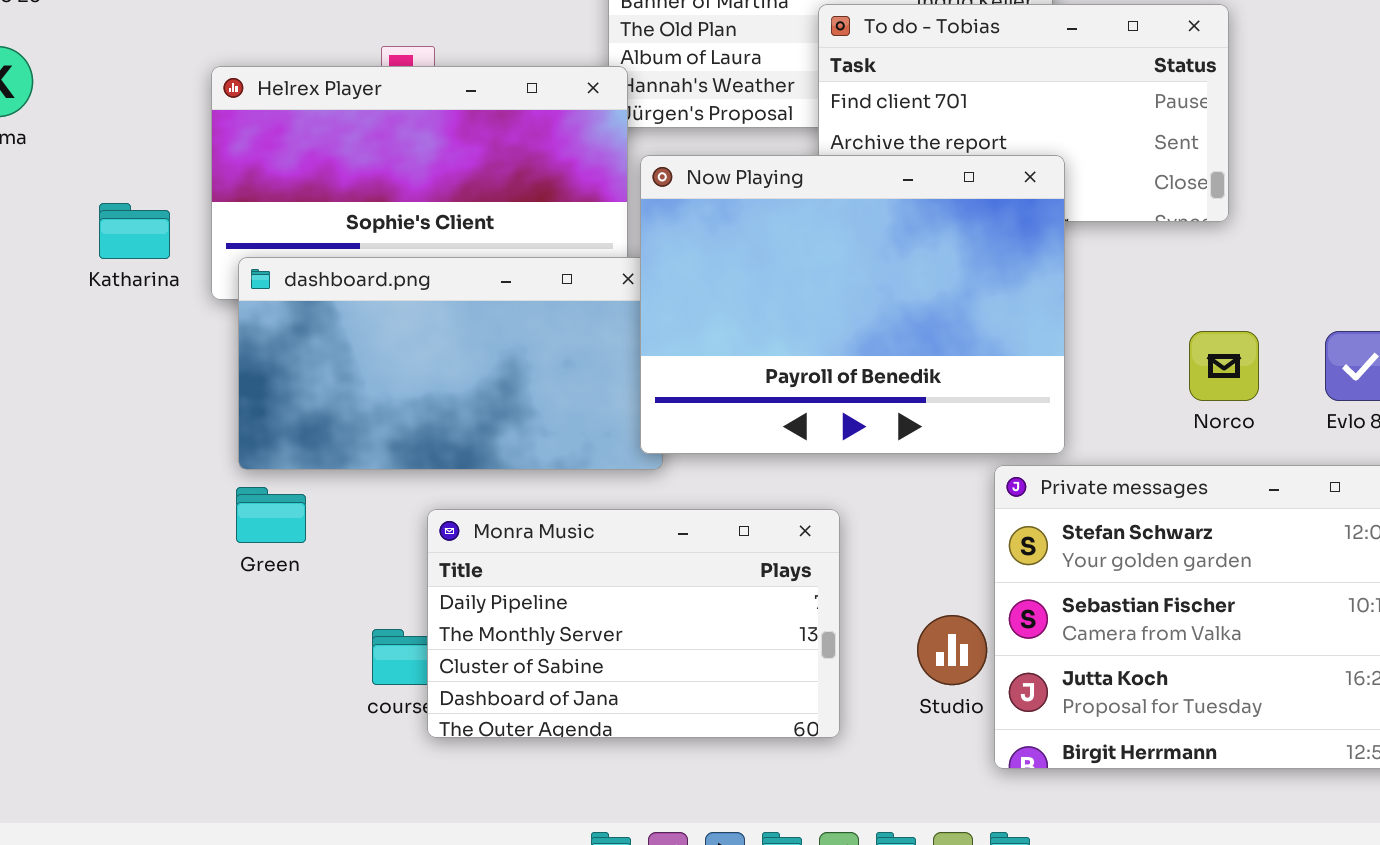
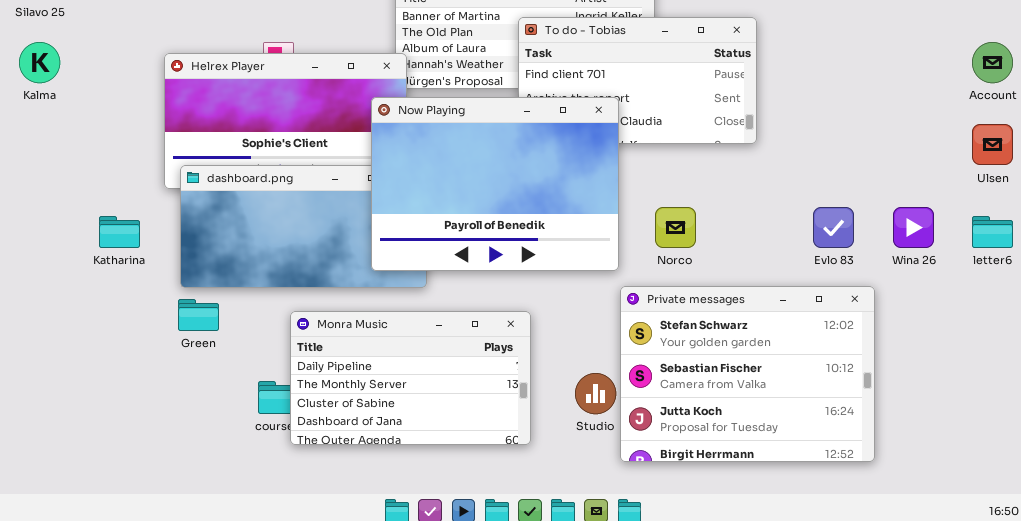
Now Playing: [640,155,1065,454] -> [371,97,619,271], moved
Katharina: [99,203,170,259] -> [99,216,140,248], moved
Norco: [1189,331,1259,401] -> [655,207,696,248], moved

